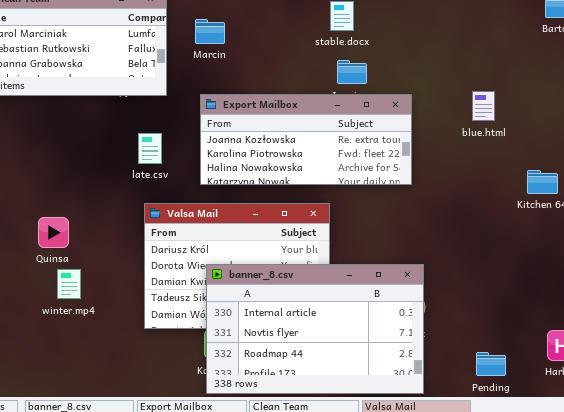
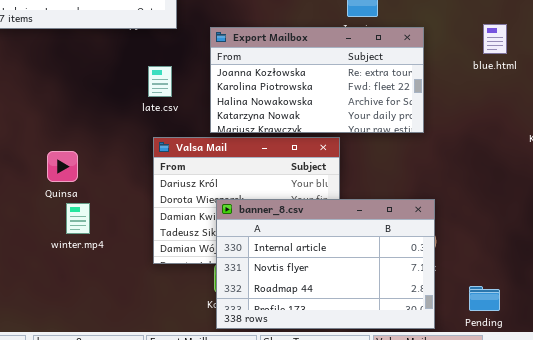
Export Mailbox: [200,94,412,185] -> [210,27,424,133], resized
Pending: [476,352,506,376] -> [469,286,500,311], moved

